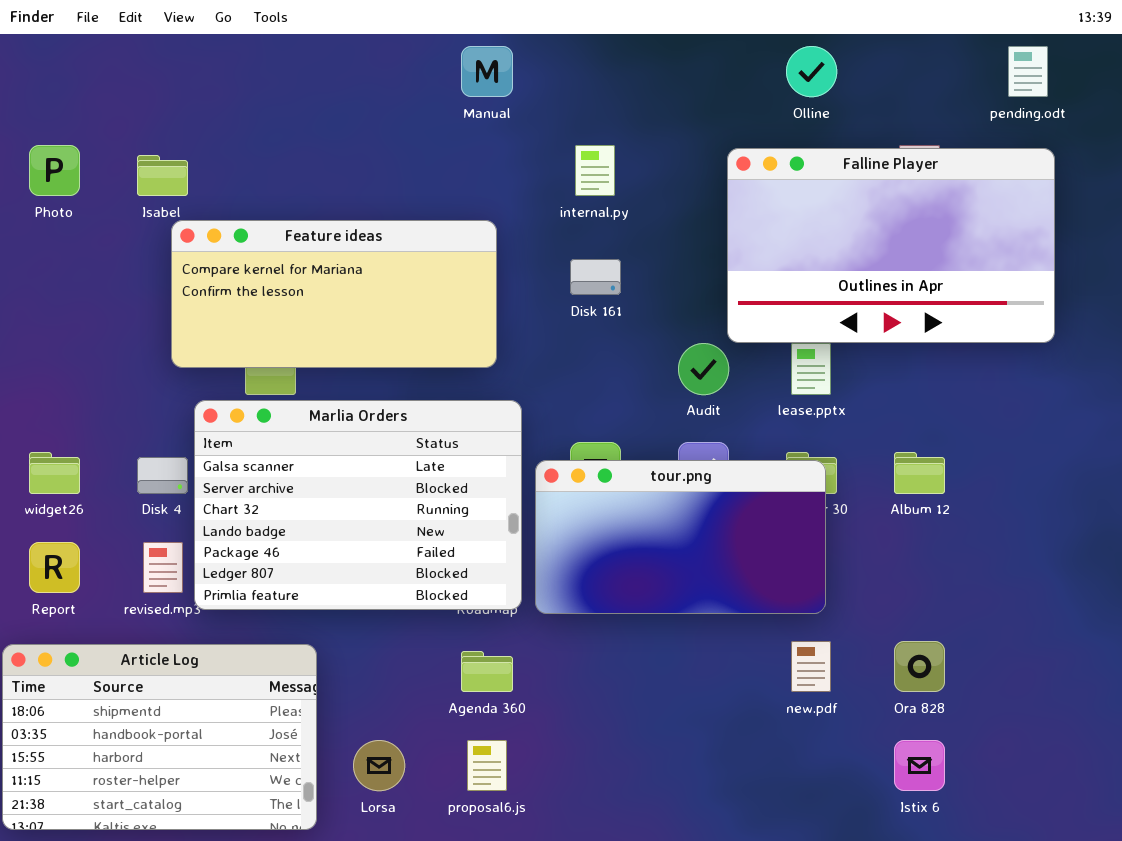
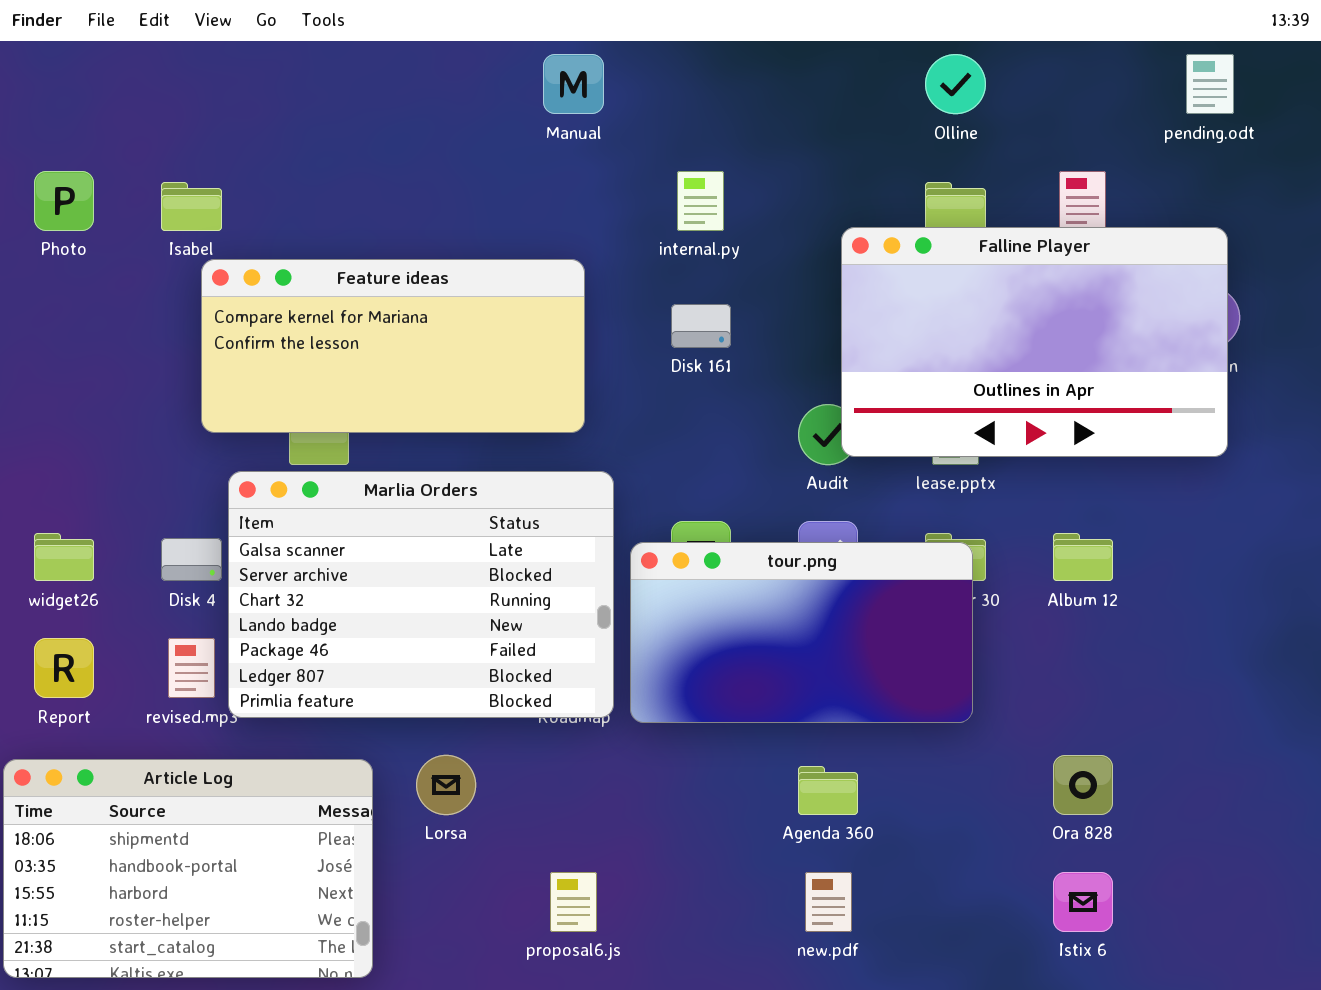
Falline Player: [727,148,1055,343] -> [841,227,1228,457], moved
new.pdf: [791,641,831,692] -> [805,872,852,932], moved
Agenda 360: [461,651,513,692] -> [798,766,858,815], moved
Lorsa: [353,740,405,791] -> [416,755,476,815], moved

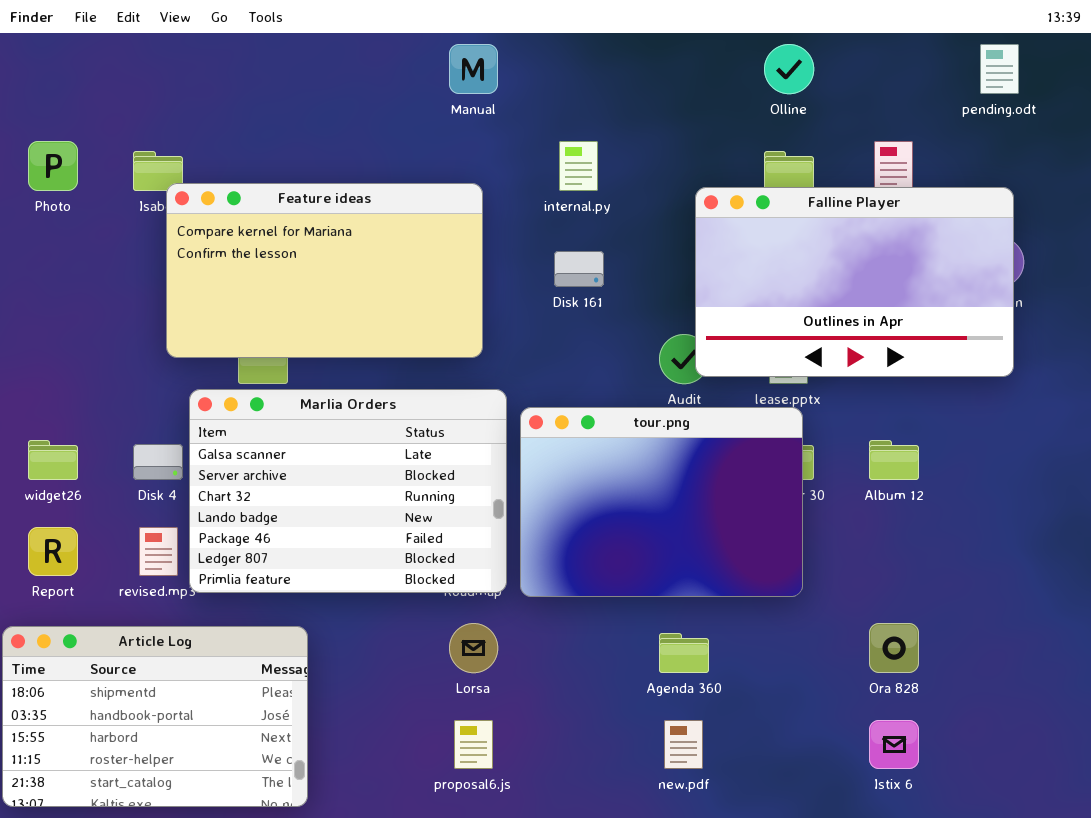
Feature ideas: [201,259,585,433] -> [166,183,483,358], resized
tour.png: [630,542,973,723] -> [520,407,803,597], resized
Lorsa: [416,755,476,815] -> [449,623,498,673], moved

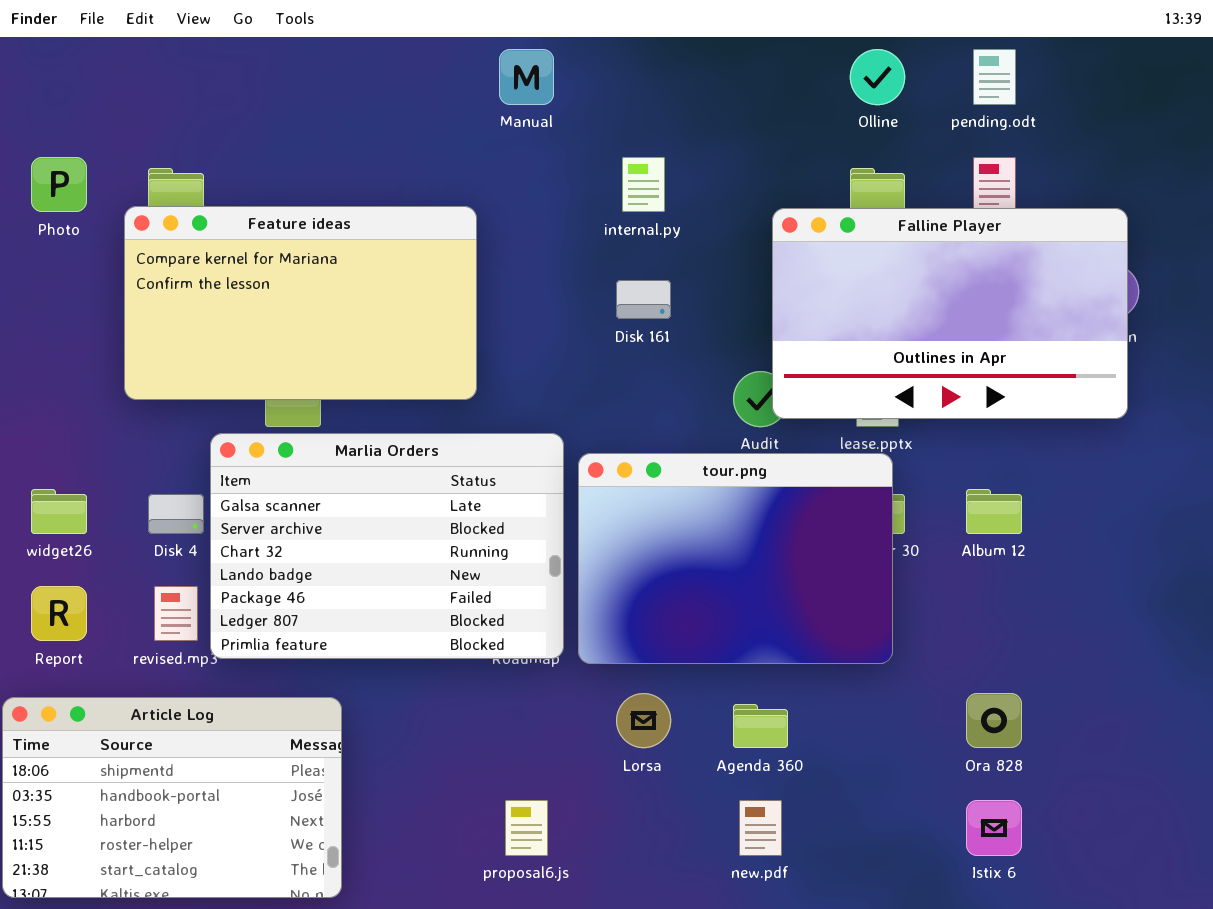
pending.odt: [980,44,1019,94] -> [973,49,1016,105], moved
Feature ideas: [166,183,483,358] -> [124,206,477,400], moved
Lorsa: [449,623,498,673] -> [616,693,671,748], moved

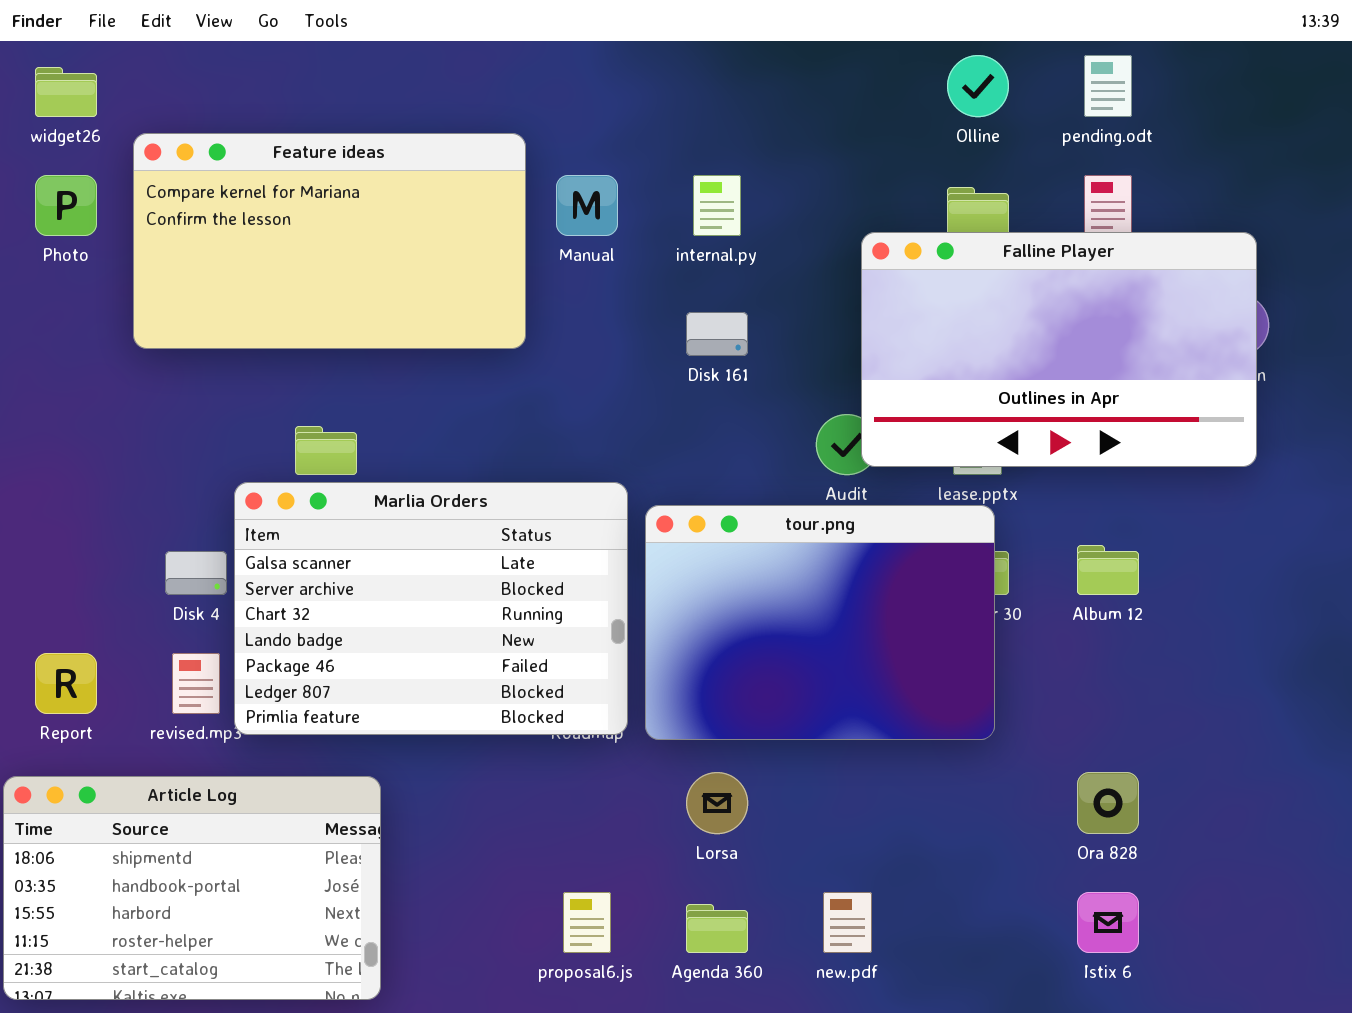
Manual: [499,49,554,105] -> [556,175,618,236], moved
Feature ideas: [124,206,477,400] -> [133,133,526,349], moved
widget26: [31,489,87,534] -> [35,67,97,117], moved
Agenda 360: [733,704,788,748] -> [686,904,748,953], moved

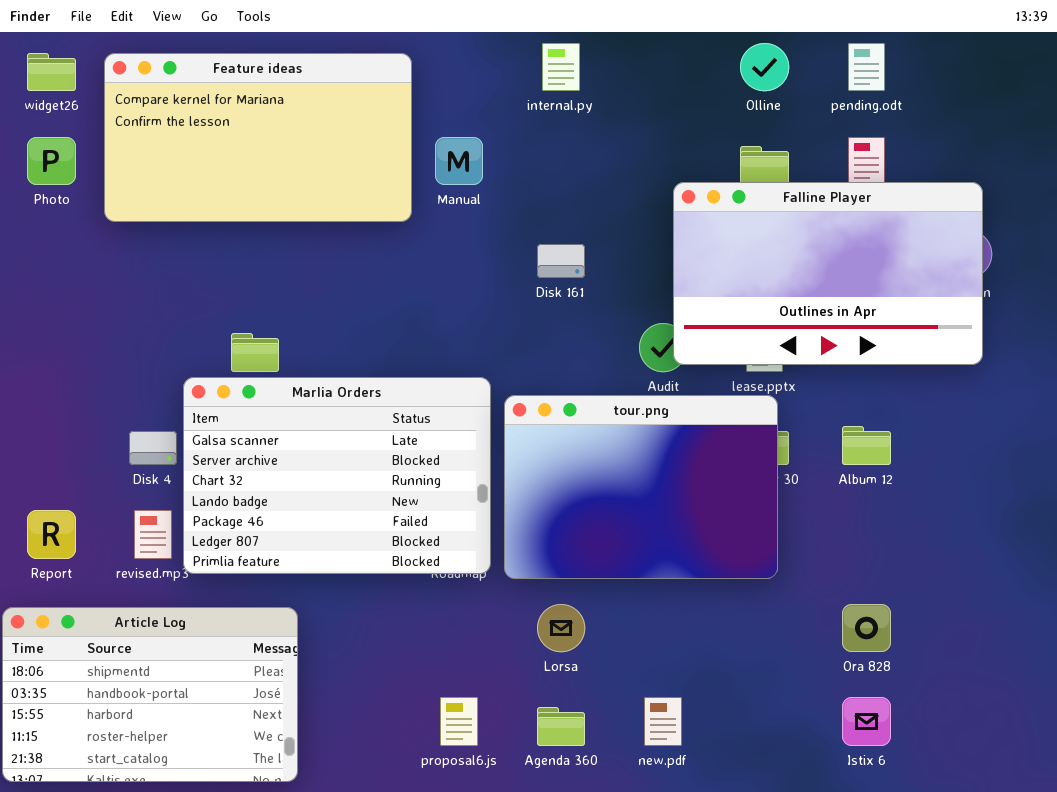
Feature ideas: [133,133,526,349] -> [104,53,412,222], moved
internal.py: [693,175,741,236] -> [542,43,580,91], moved

